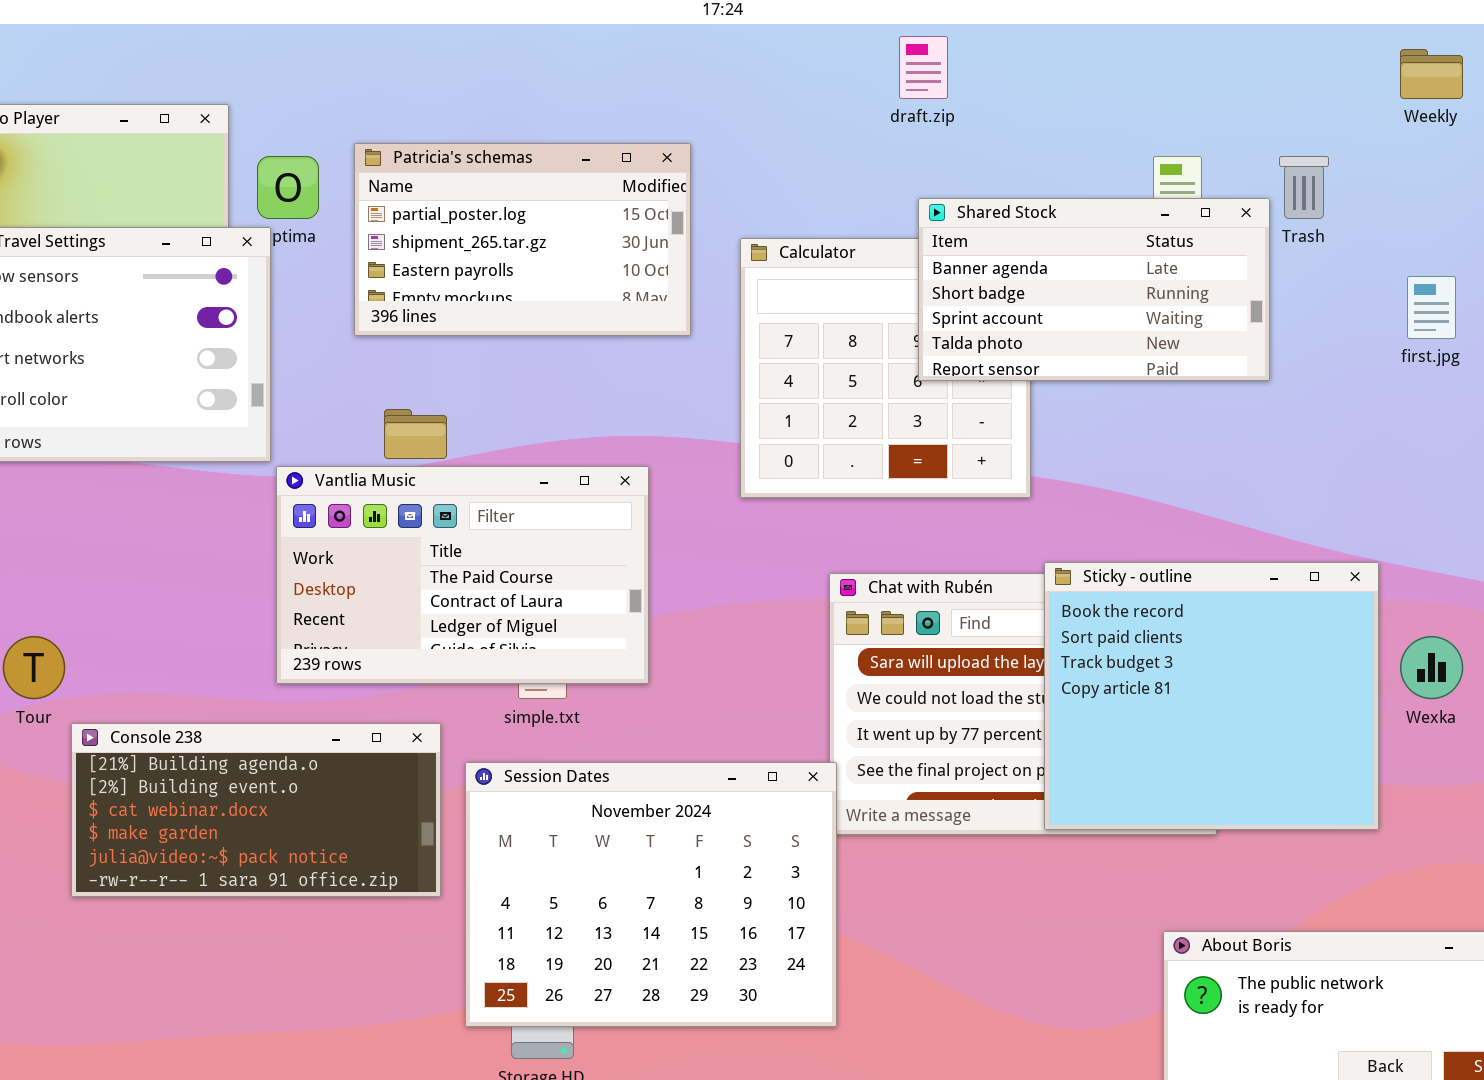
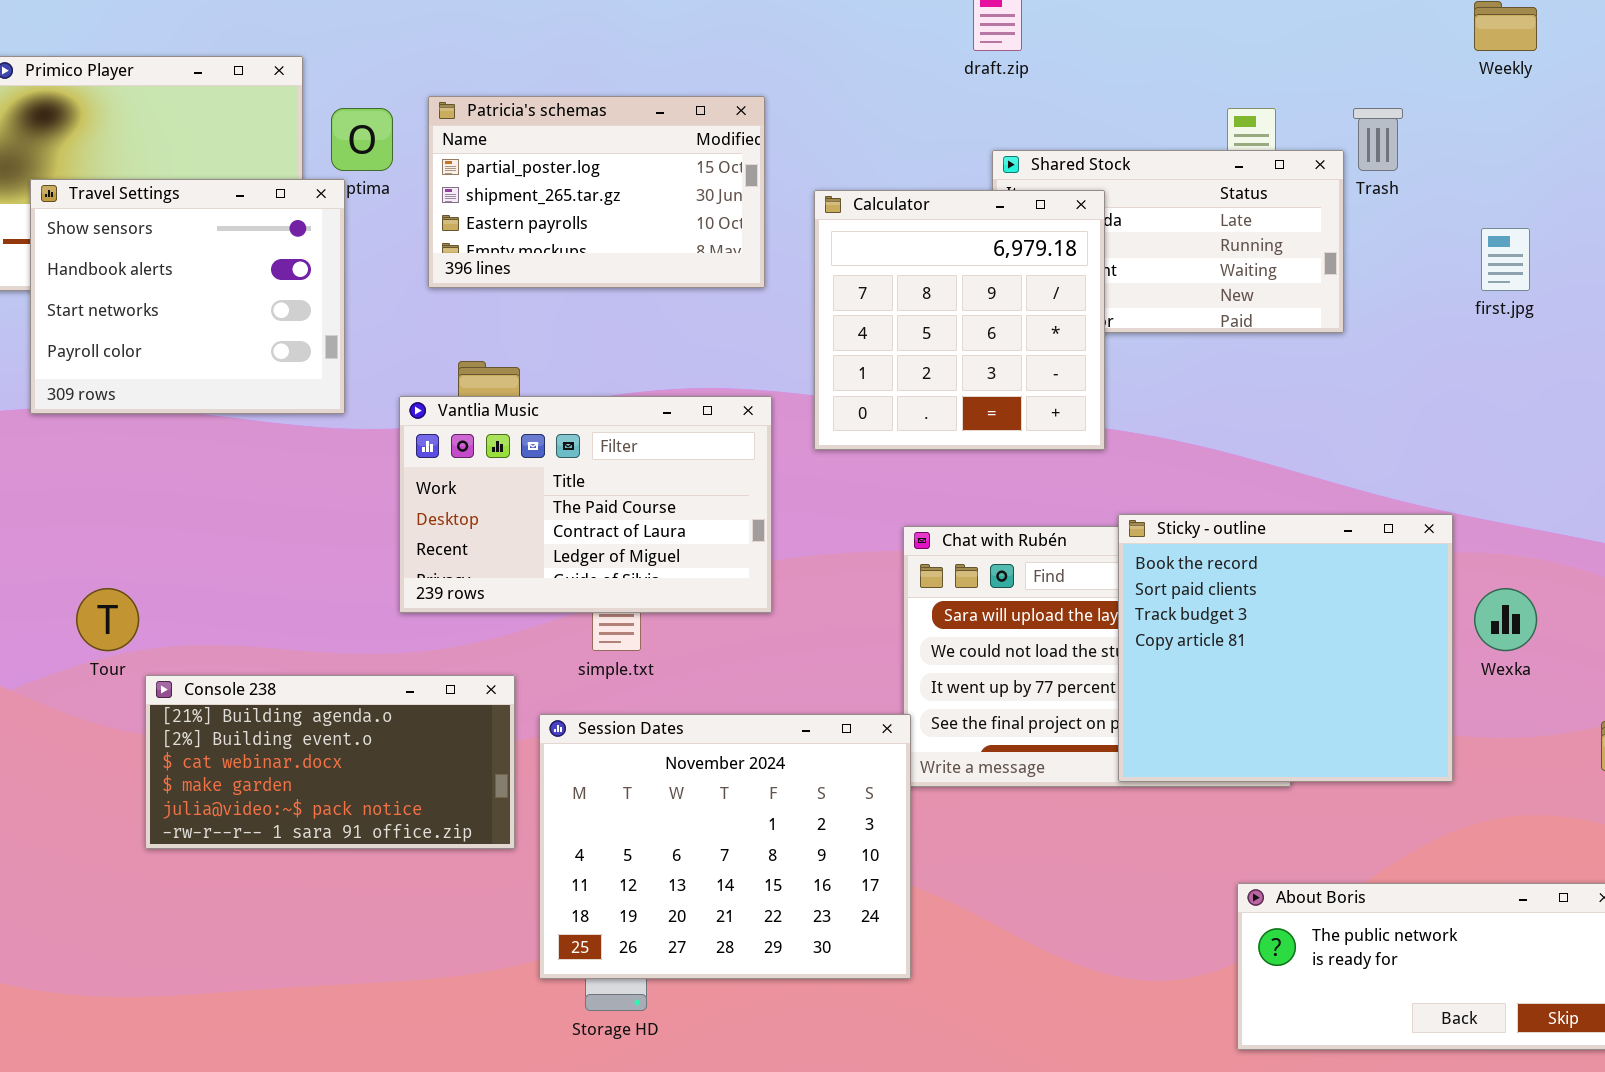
Calculator: [740,238,1031,498] -> [814,190,1105,450], raised
Vantlia Music: [276,466,649,684] -> [399,396,772,613], moved

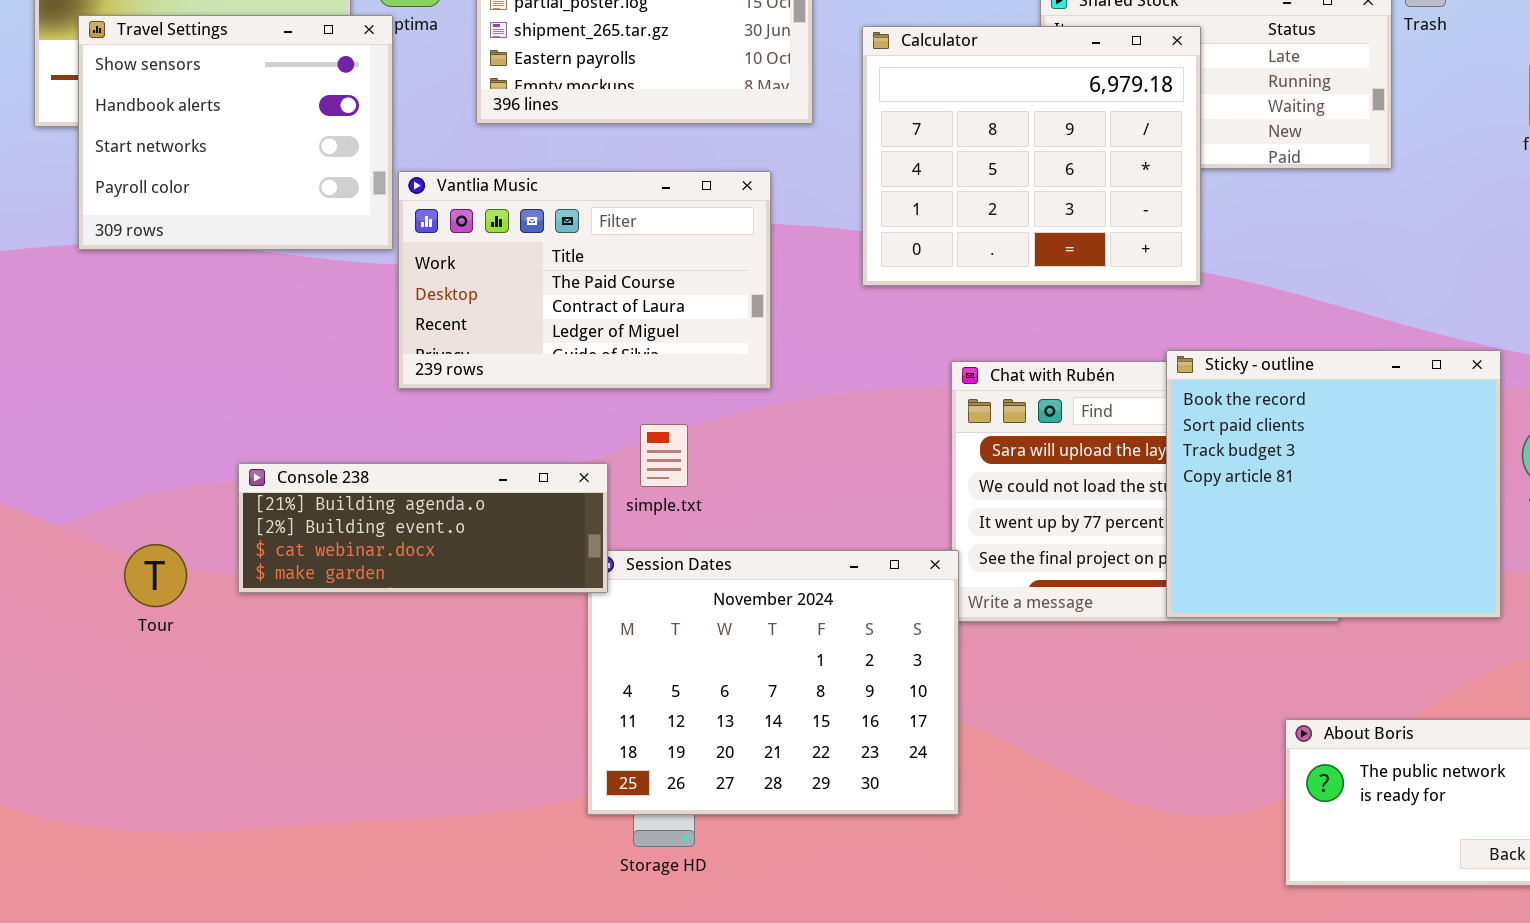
Calculator: [814,190,1105,450] -> [862,26,1201,286], resized
Vantlia Music: [399,396,772,613] -> [398,171,771,389], moved
Tour: [76,588,139,651] -> [124,544,187,607], moved
Console 238: [145,675,515,849] -> [238,463,608,593], moved, resized

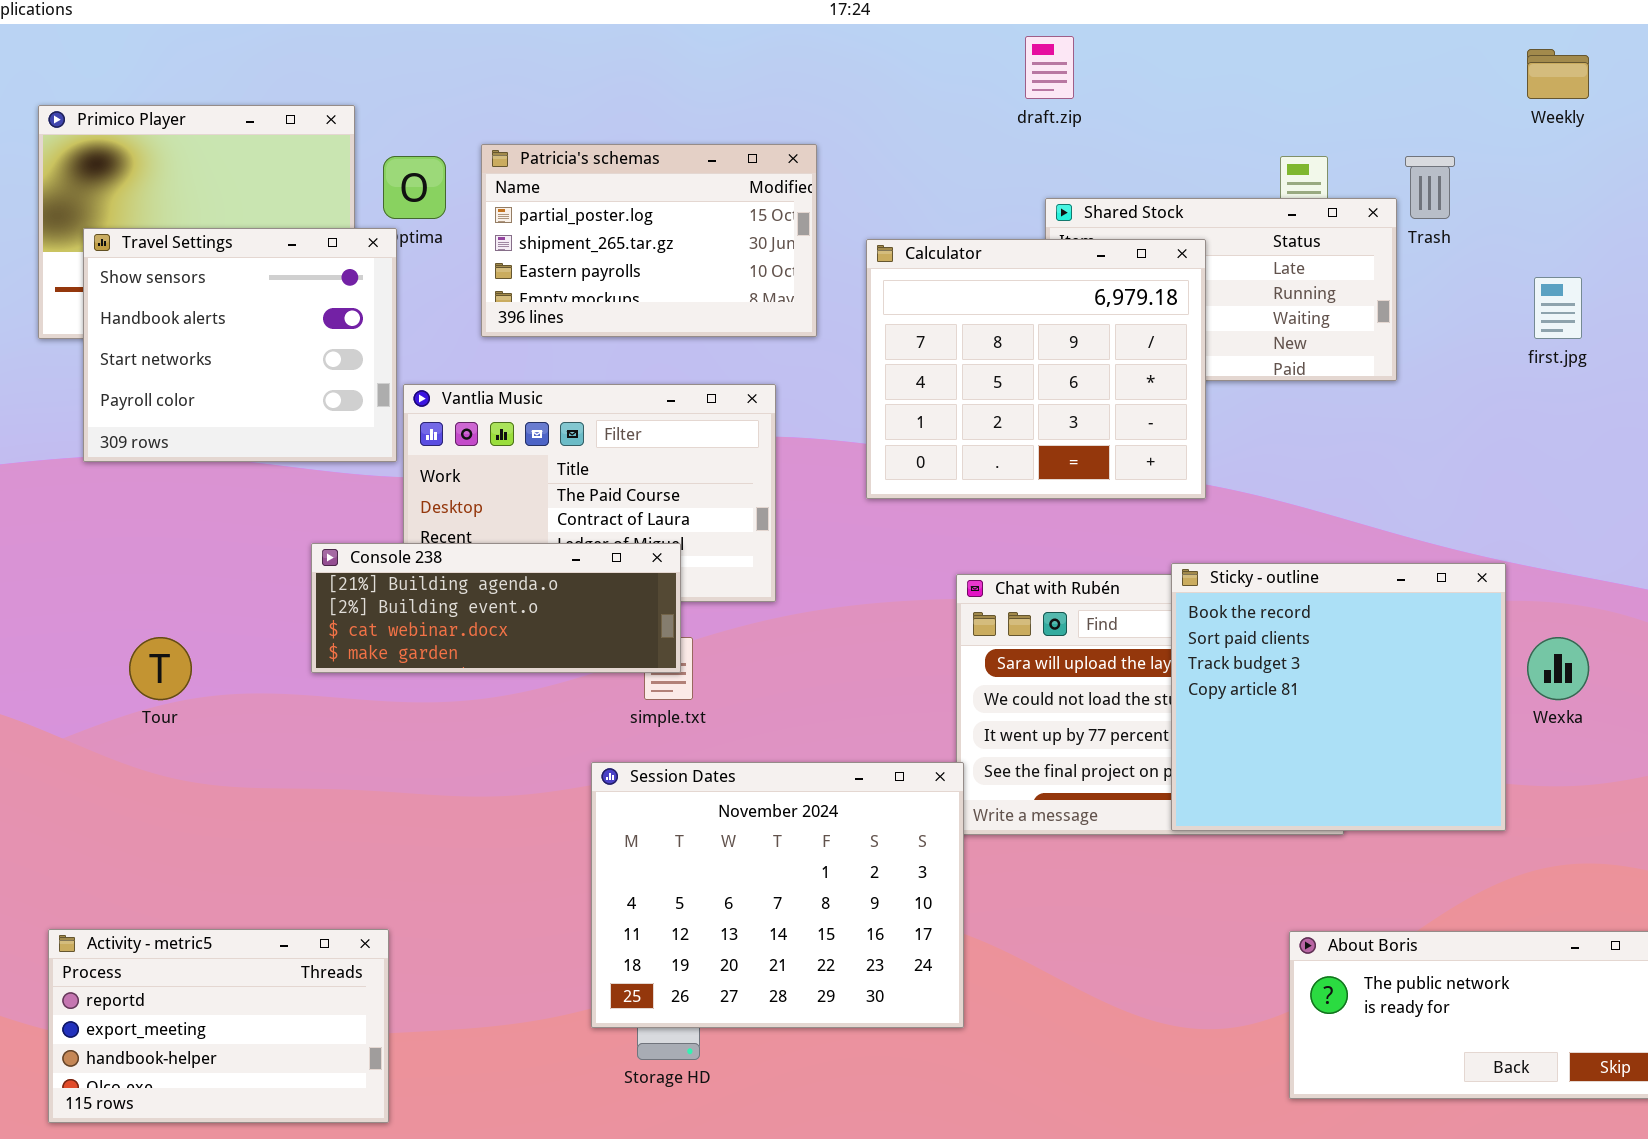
Console 238: [238,463,608,593] -> [311,543,681,673], moved
Tour: [124,544,187,607] -> [129,637,192,700], moved
Activity - metric5: none -> [48,929,389,1123], opened

